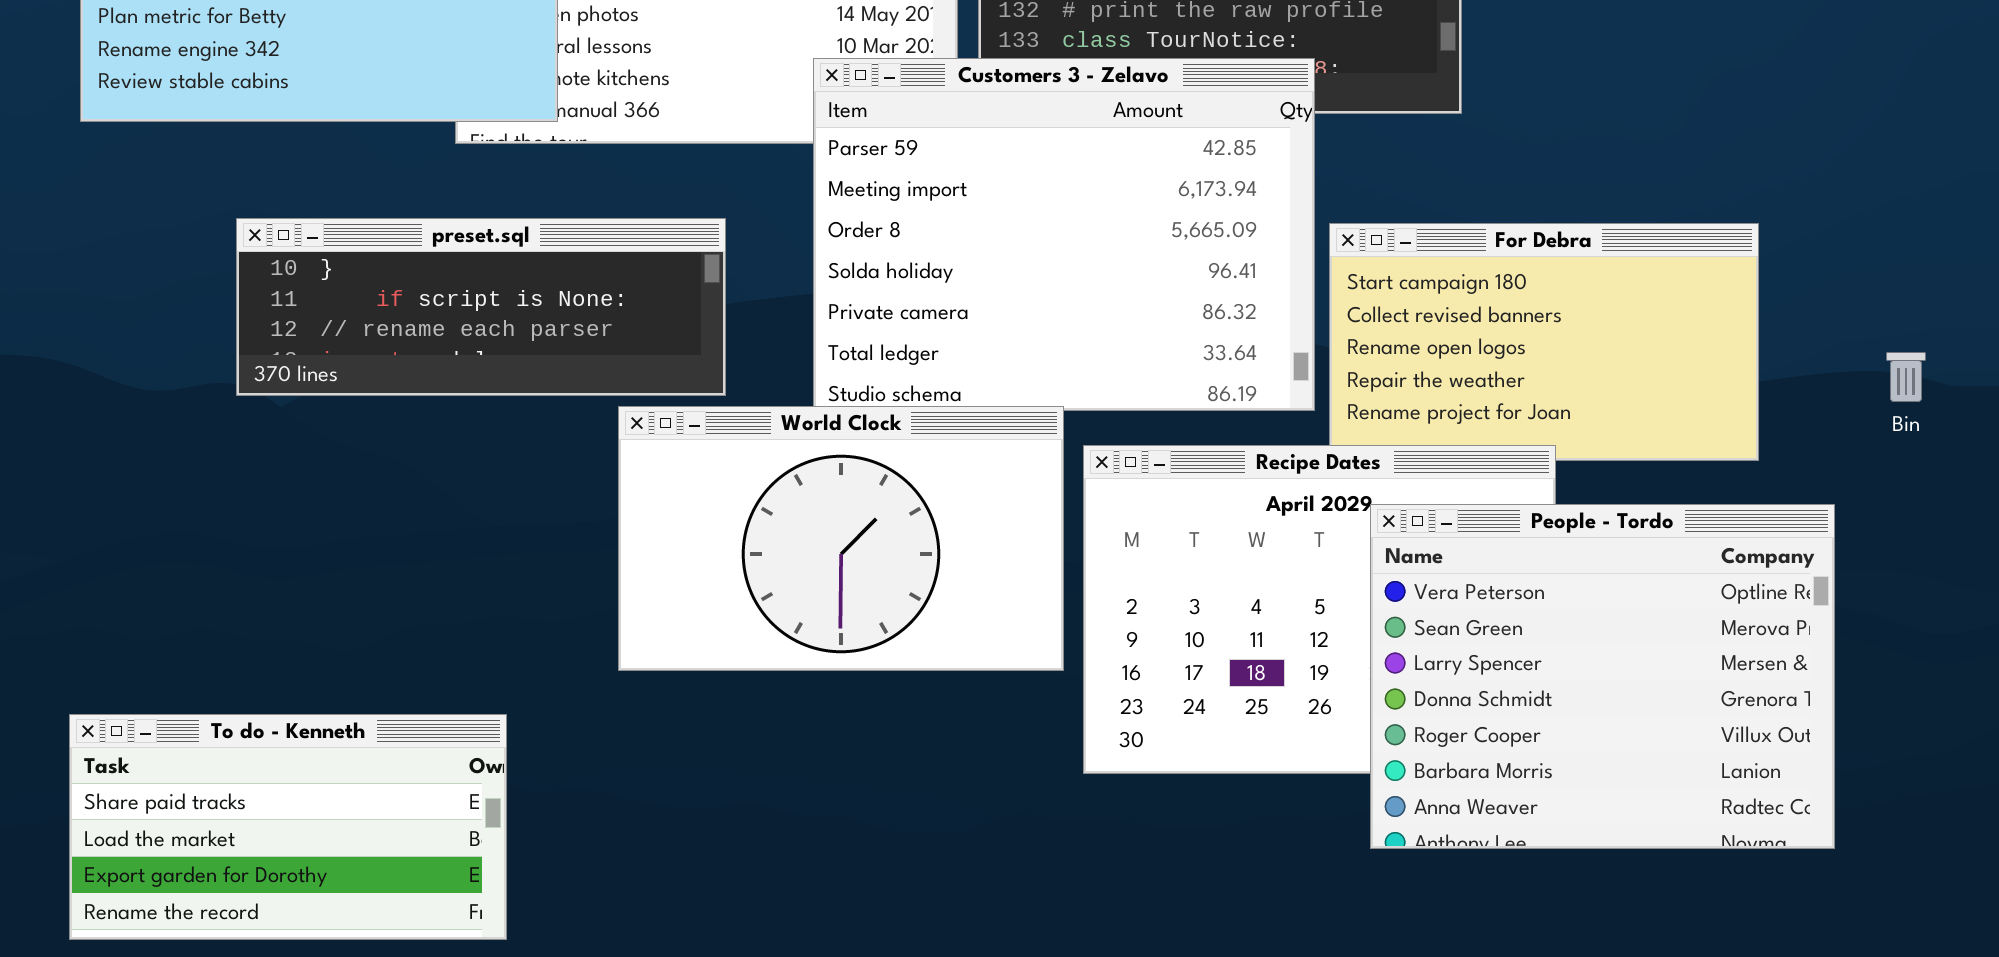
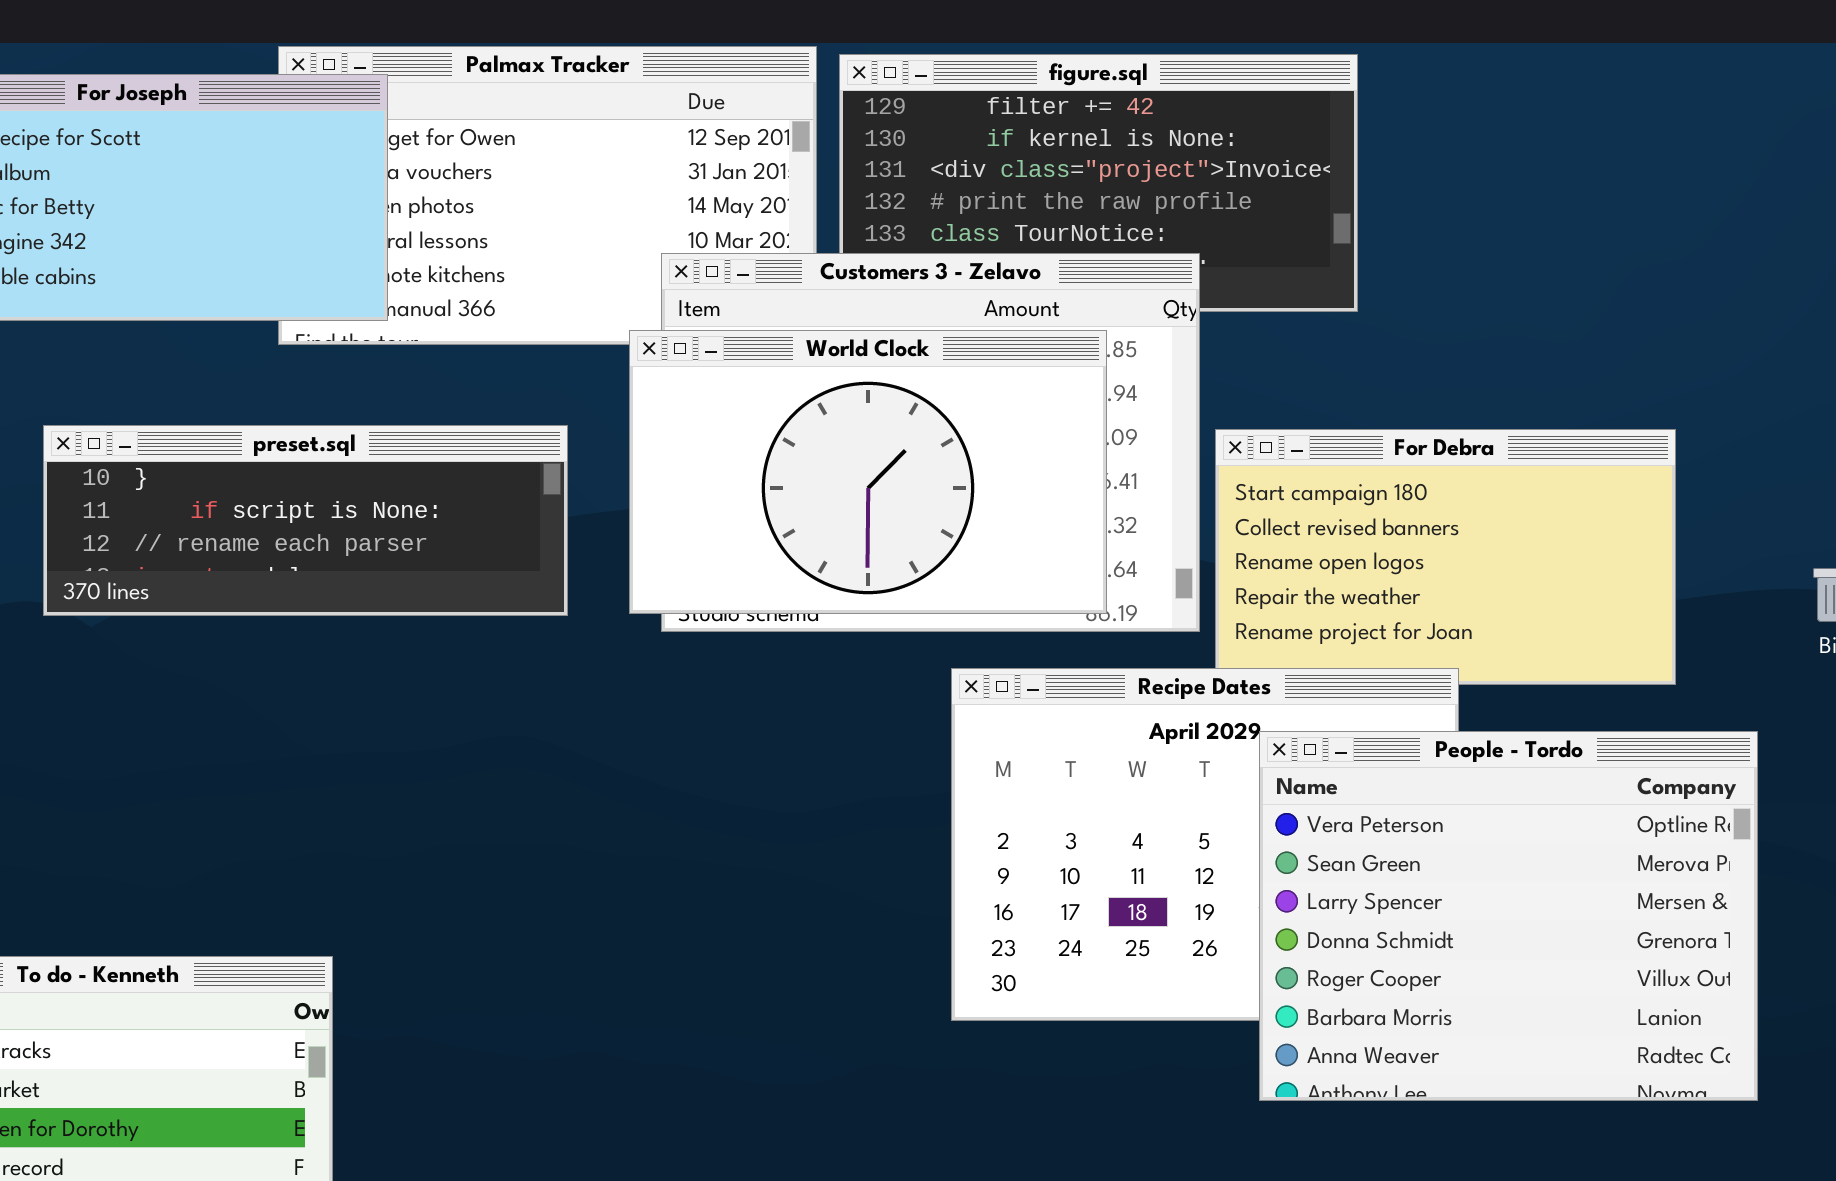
World Clock: [618,406,1064,671] -> [629,330,1107,614], moved

